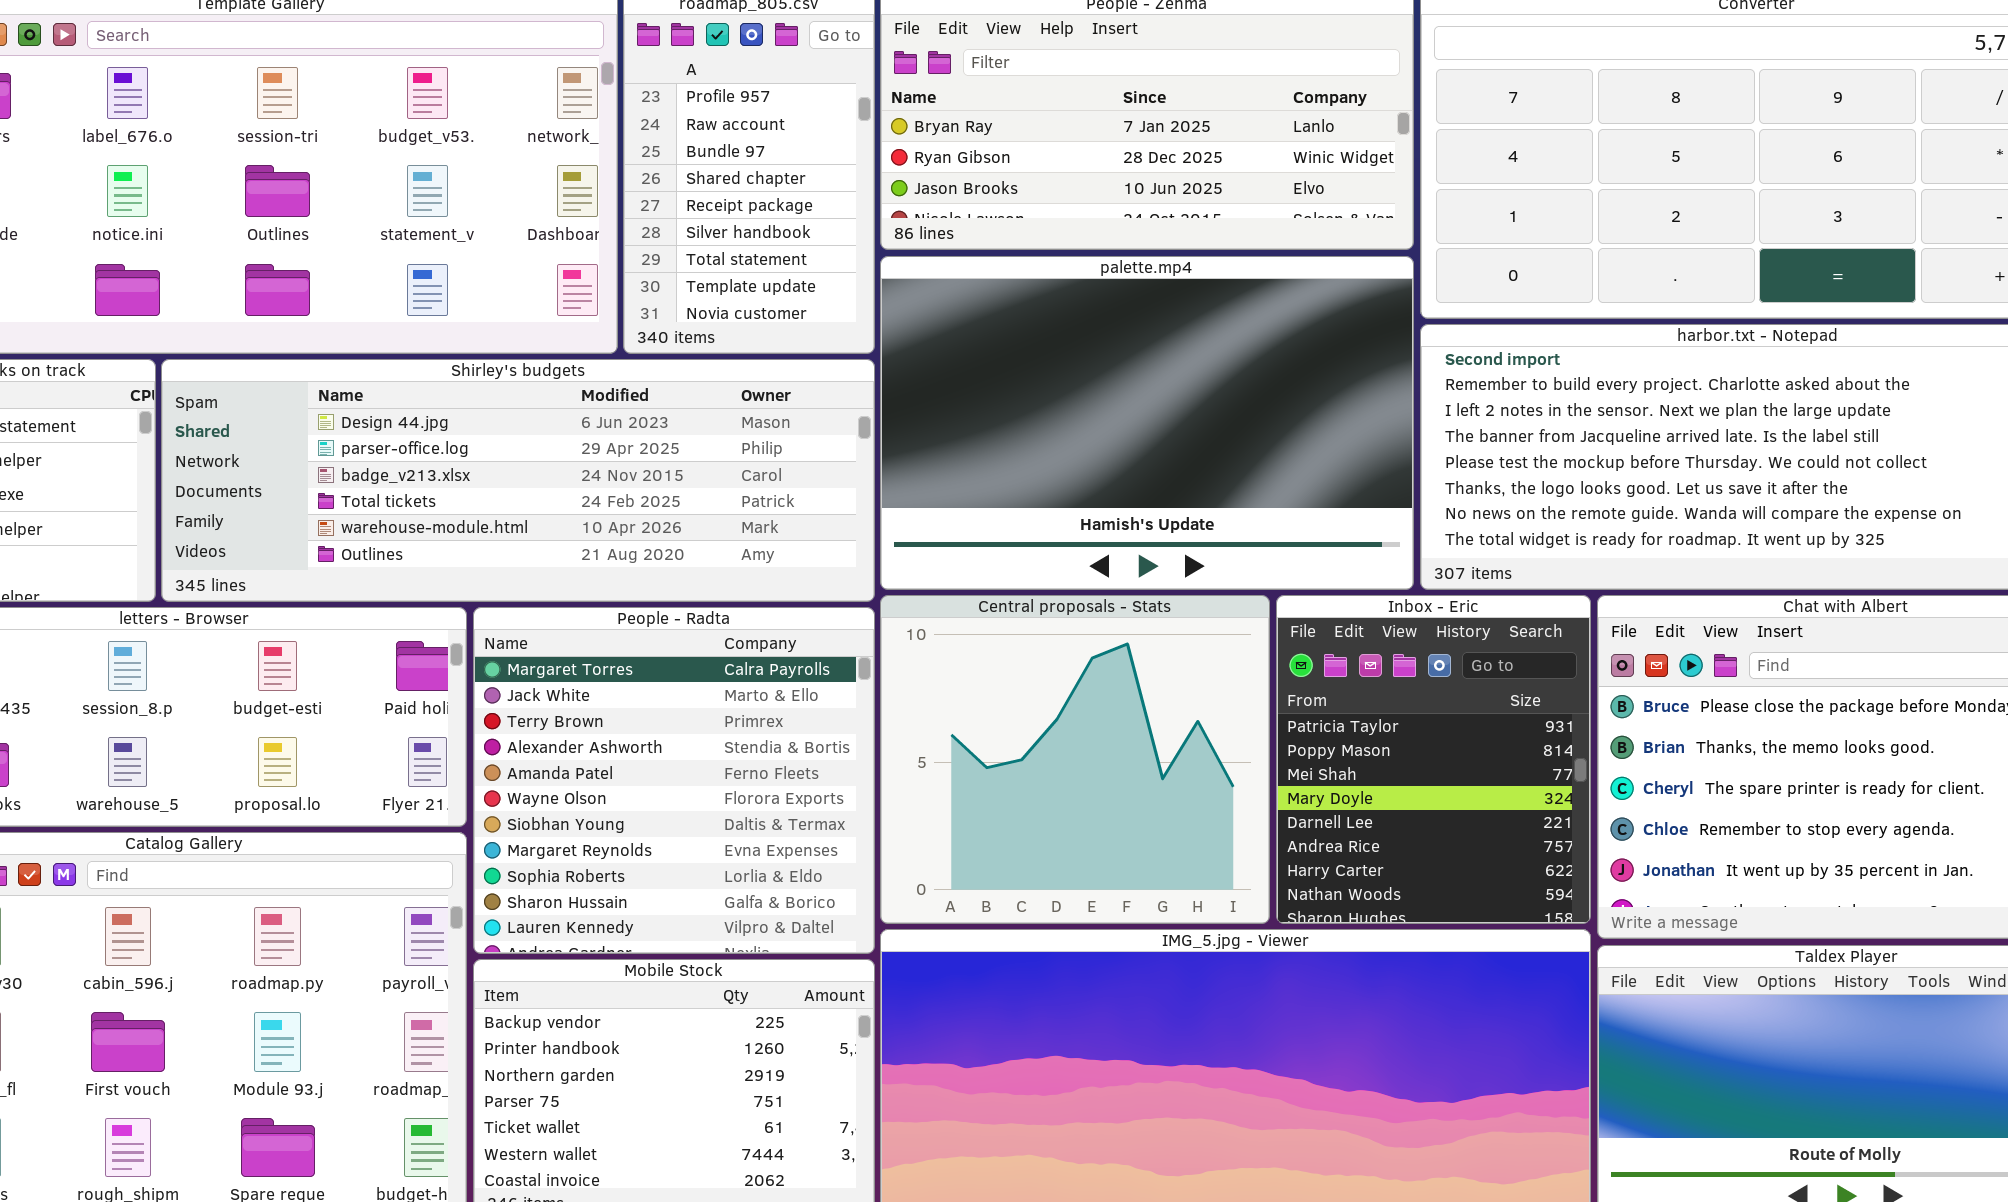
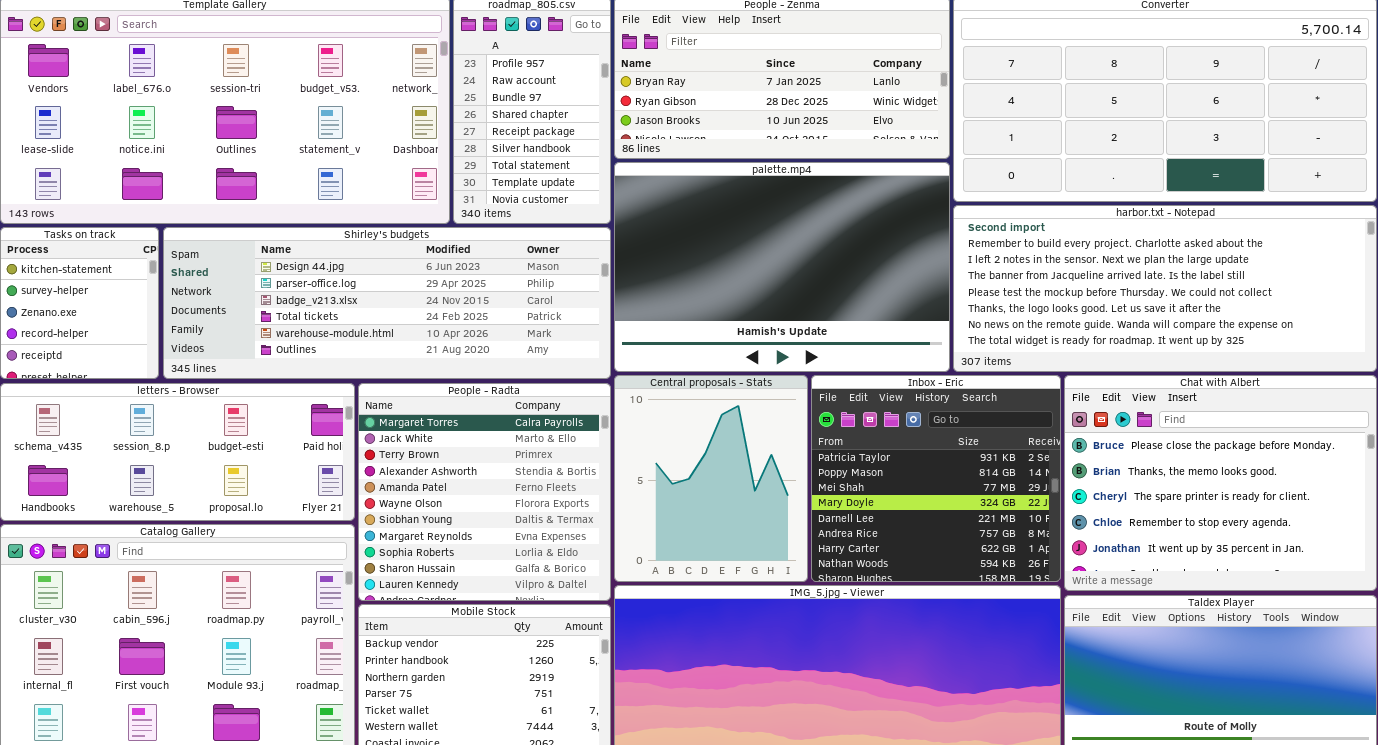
Central proposals - Stats: [880,595,1270,924] -> [614,375,808,582], resized
Inbox - Eric: [1276,595,1591,924] -> [811,375,1061,582], resized

